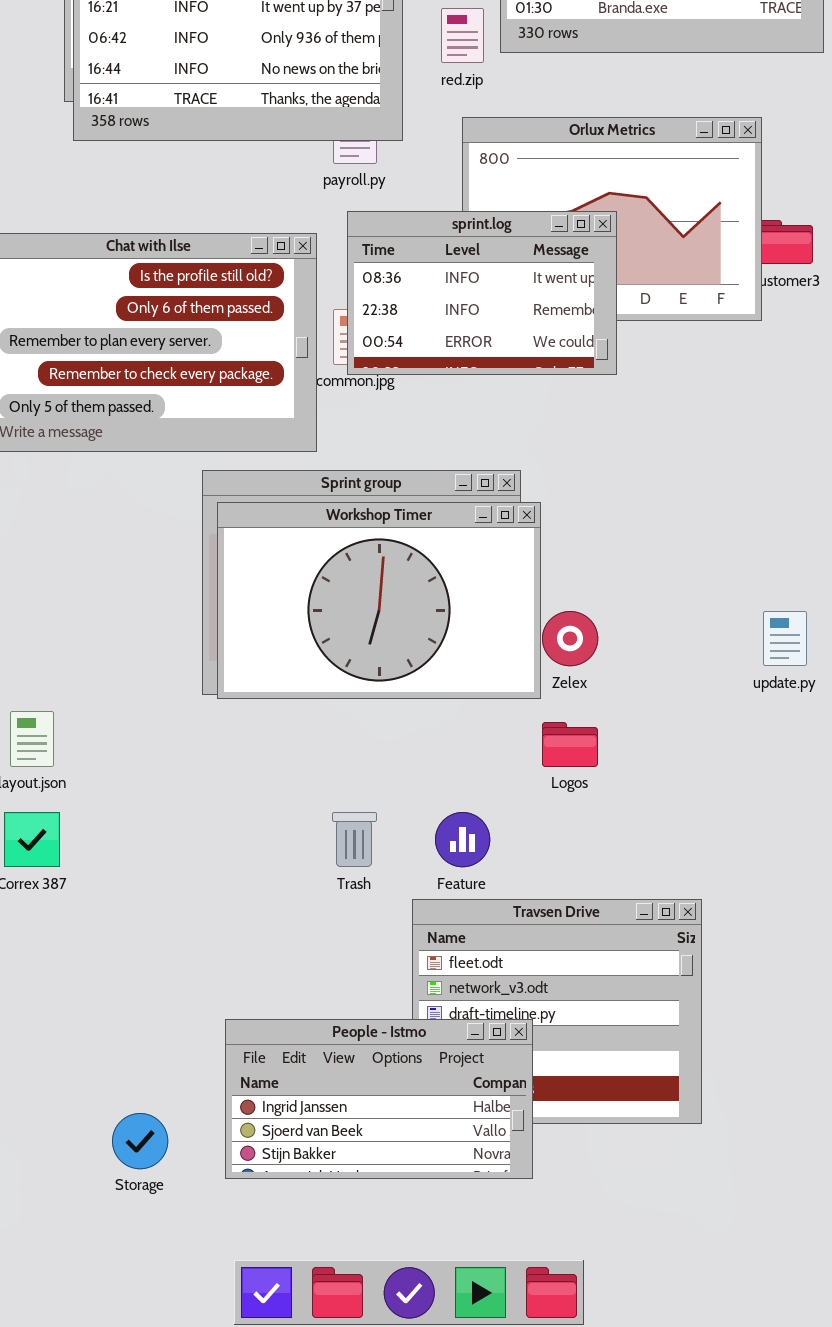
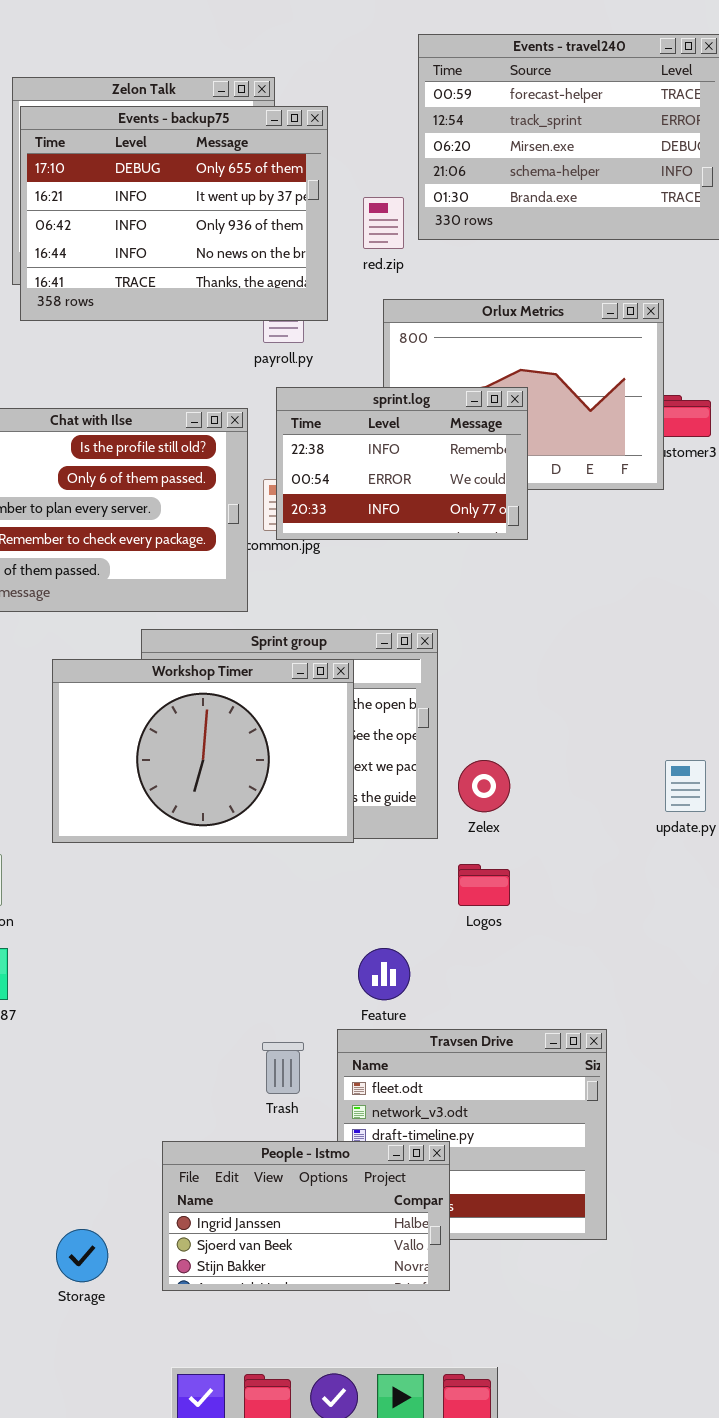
sprint.log: [347,211,617,375] -> [276,387,528,540], scrolled down 1 row
Workshop Timer: [217,502,541,699] -> [52,659,354,843], moved
Trash: [332,812,377,867] -> [262,1042,304,1094], moved

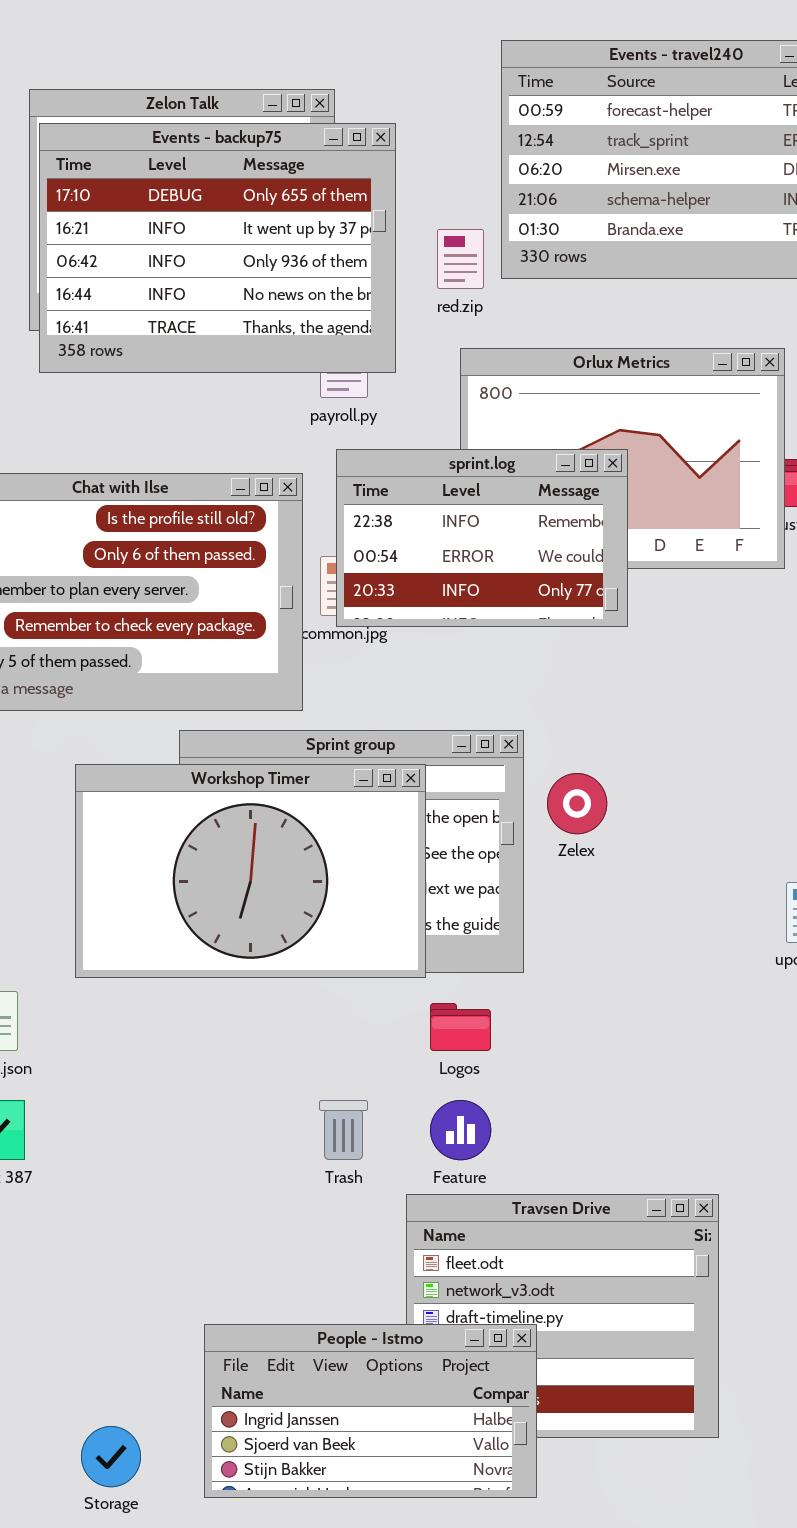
Zelex: [458,760,510,812] -> [547,773,607,834], moved
Logos: [458,864,510,906] -> [430,1003,491,1051], moved
Trash: [262,1042,304,1094] -> [319,1100,368,1160], moved

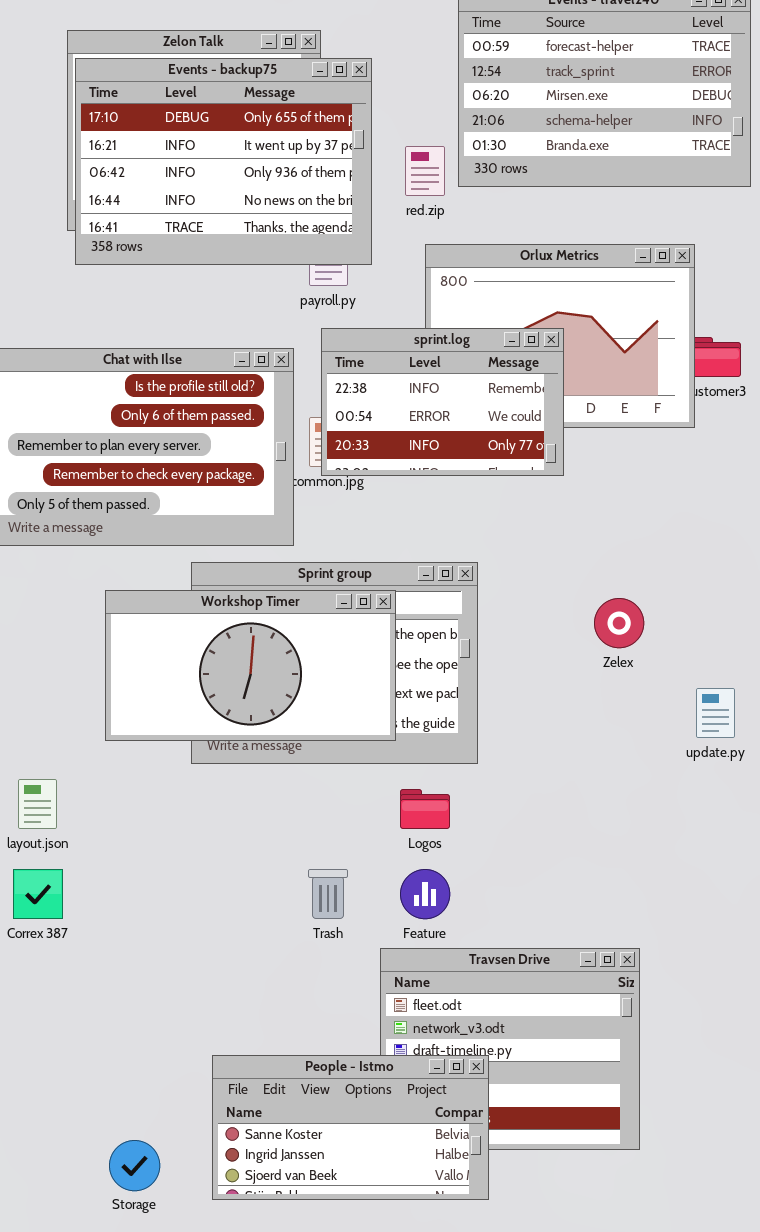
Workshop Timer: [75,764,426,978] -> [105,590,396,741], resized
Zelex: [547,773,607,834] -> [594,598,644,648], moved
People - Istmo: [204,1324,537,1498] -> [212,1055,489,1200], scrolled up 1 row

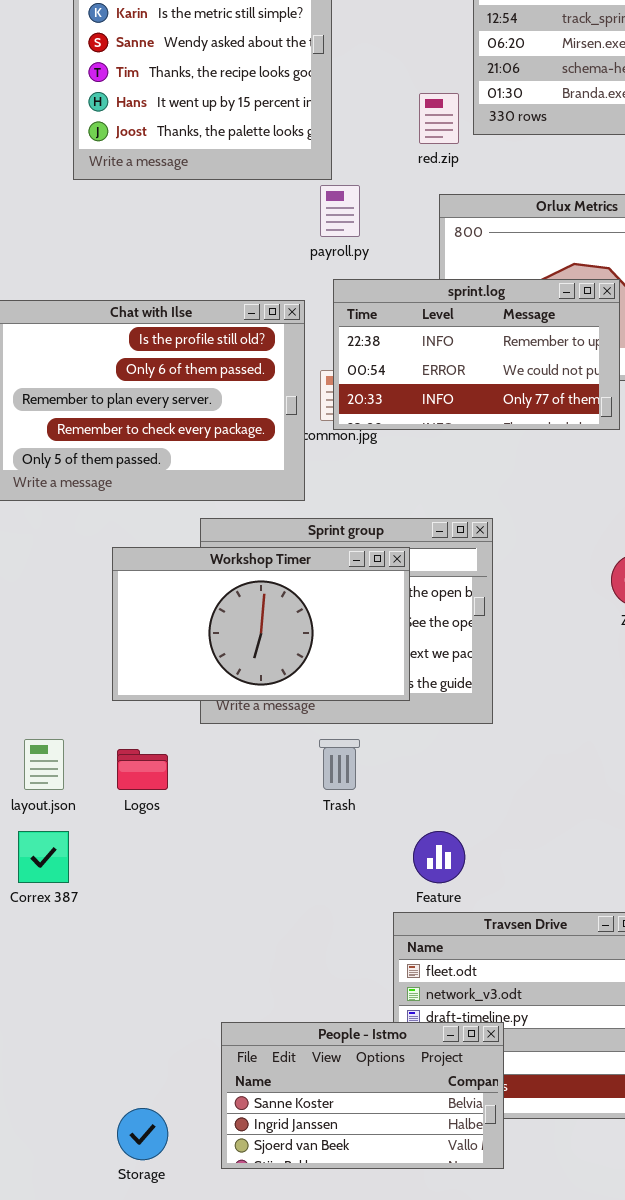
Events - backup75: [75,58,372,265] -> none, closed
sprint.log: [321,328,564,476] -> [333,279,620,430], resized
Logos: [400,789,450,829] -> [117,749,168,790], moved
Trash: [308,869,348,919] -> [319,739,360,790], moved

